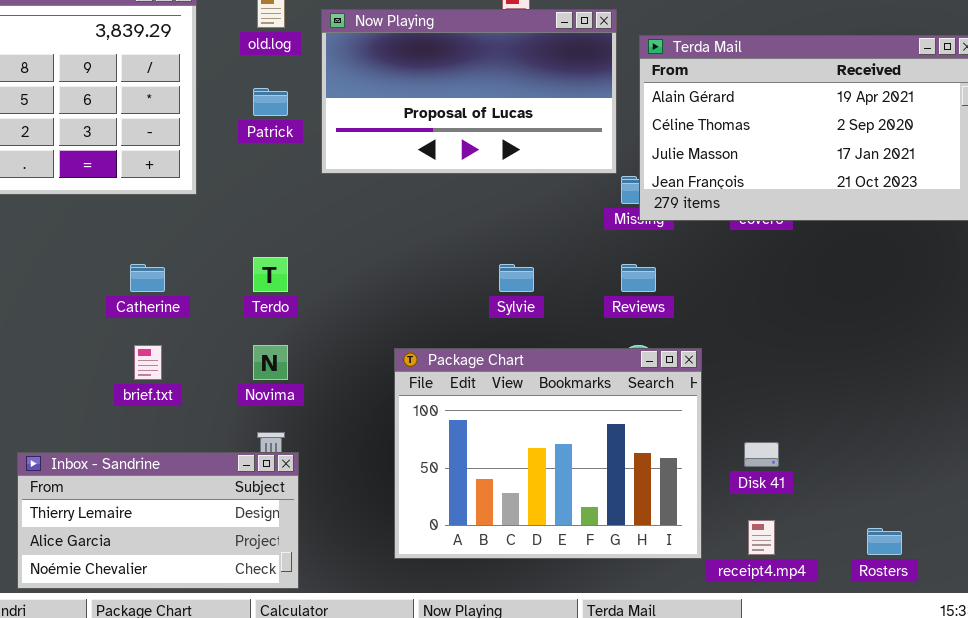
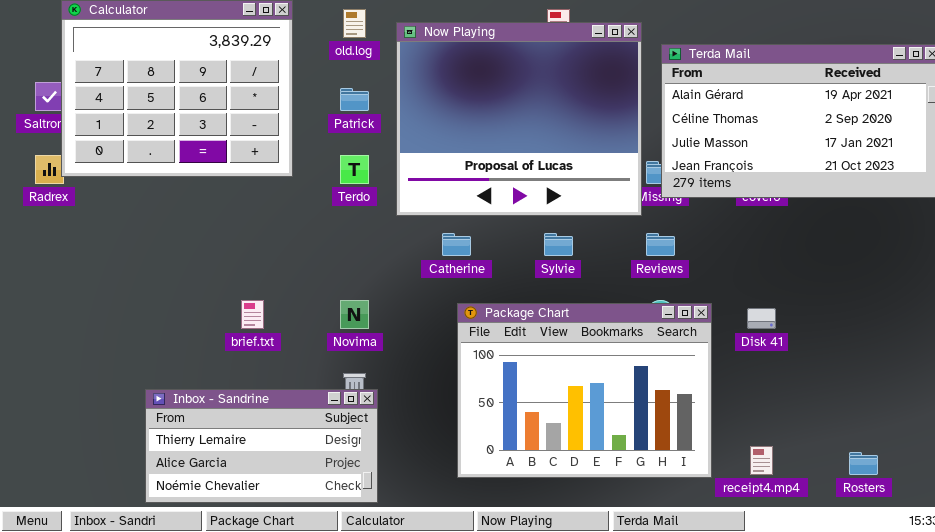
Now Playing: [321,9,617,174] -> [396,22,642,216], resized
Terdo: [253,257,288,292] -> [340,155,369,184], moved
Catherine: [130,264,165,292] -> [442,233,471,256], moved
Disk 41: [744,442,779,467] -> [747,308,776,329], moved

